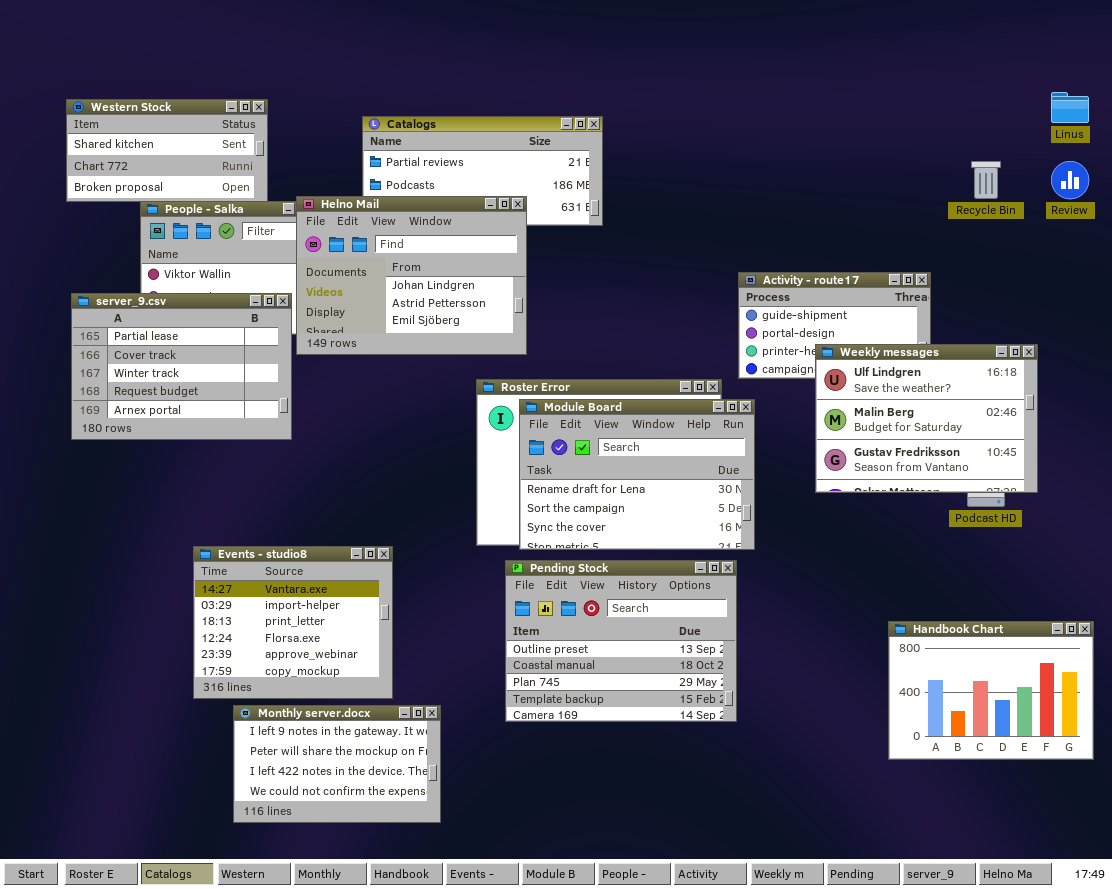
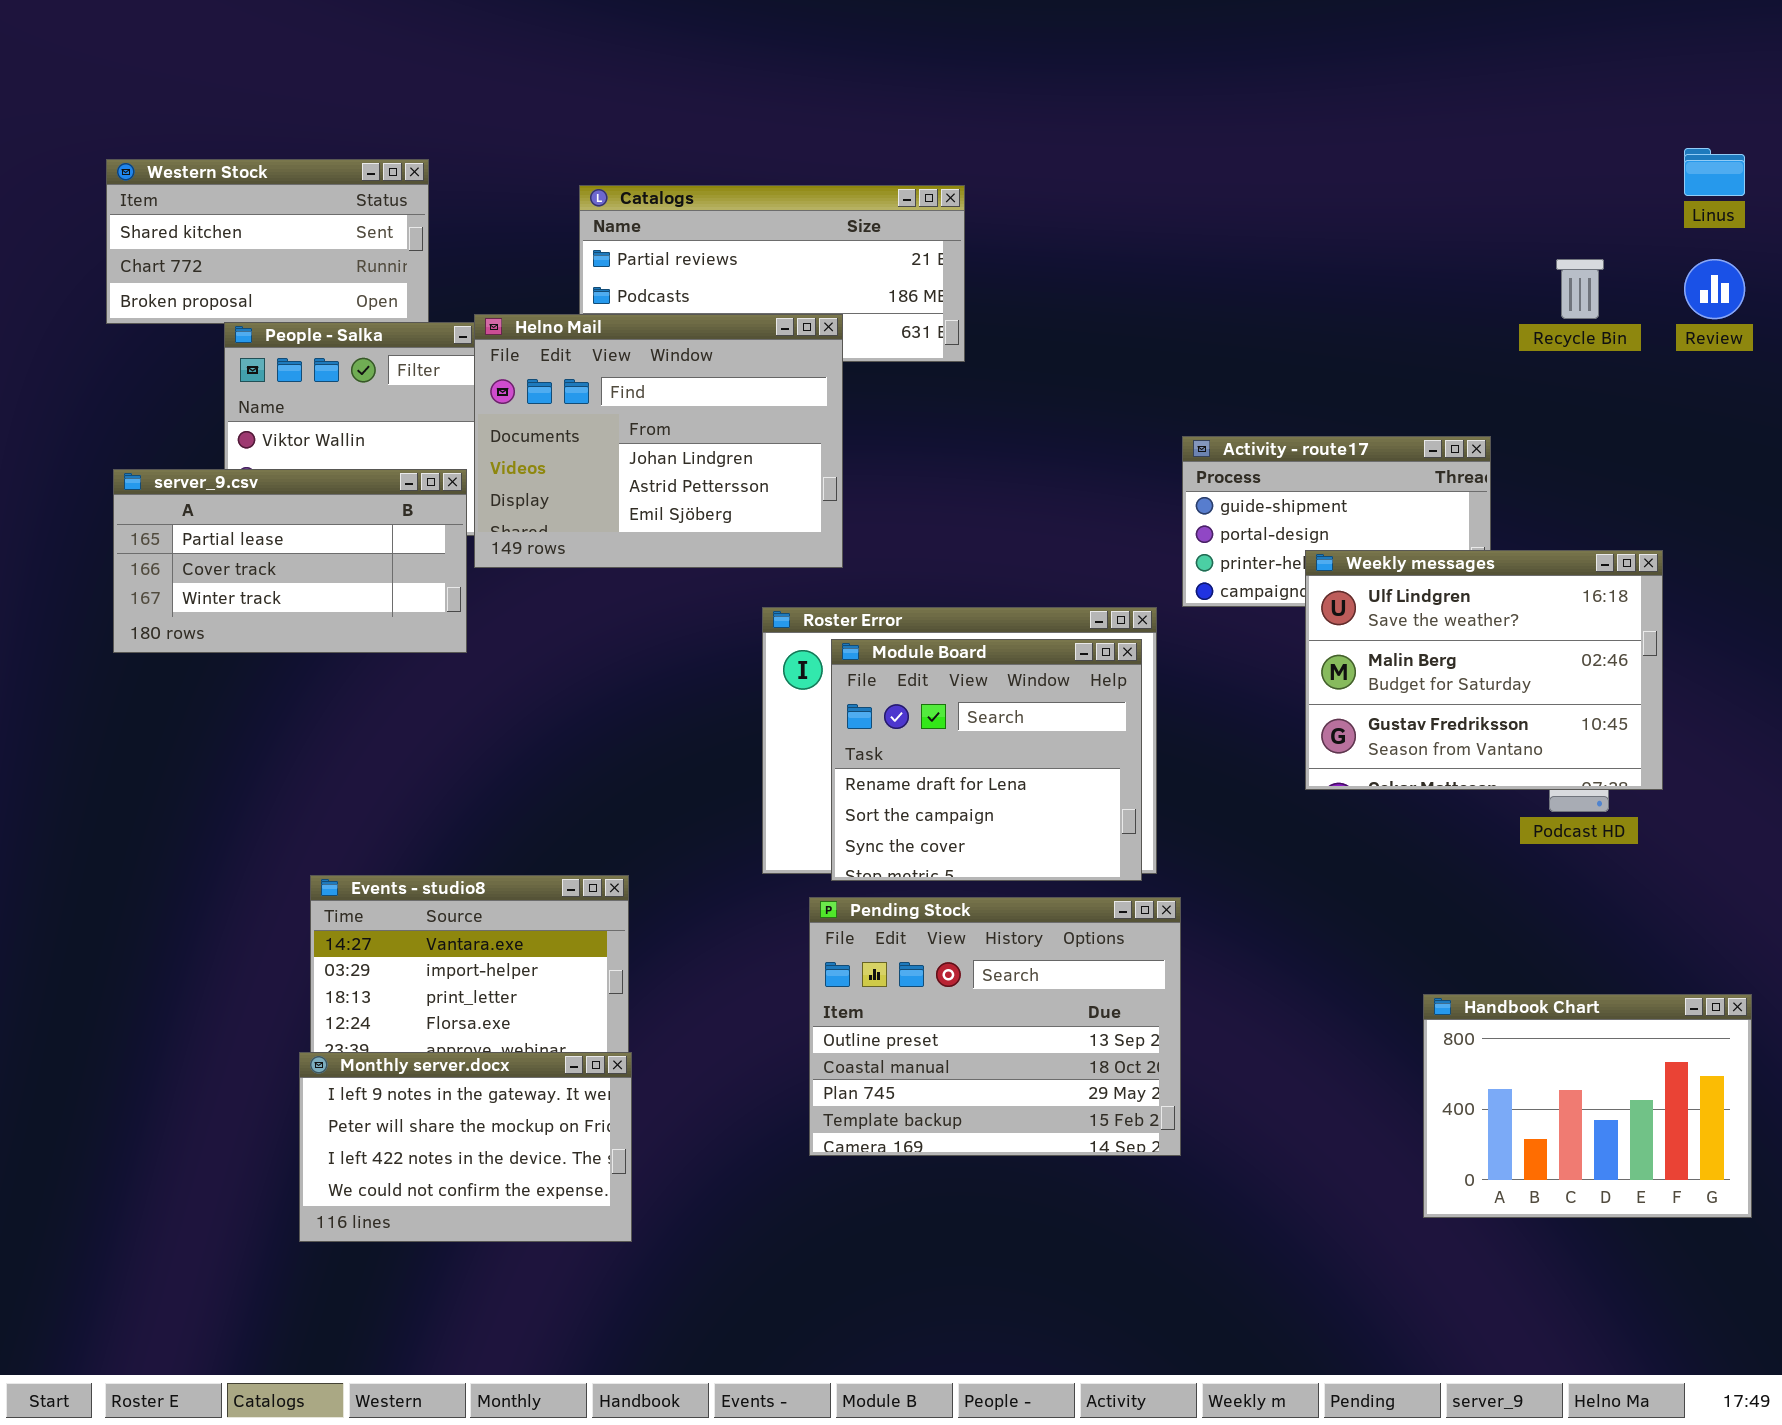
server_9.csv: [71,293,292,440] -> [113,469,467,653], resized
Module Board: [519,399,755,550] -> [831,639,1142,881], resized
Monthly server.docx: [233,705,441,823] -> [299,1052,632,1242], moved

